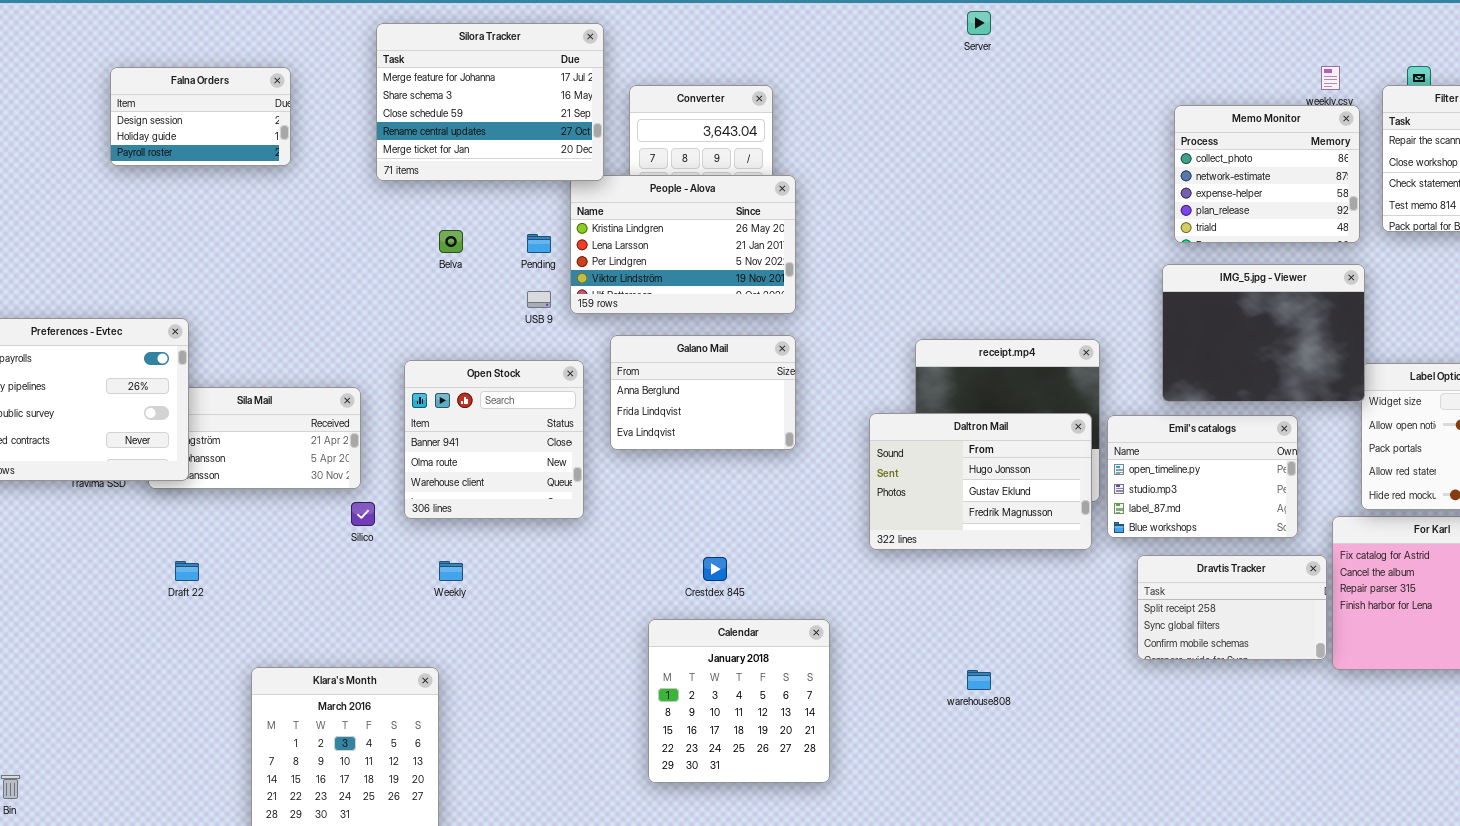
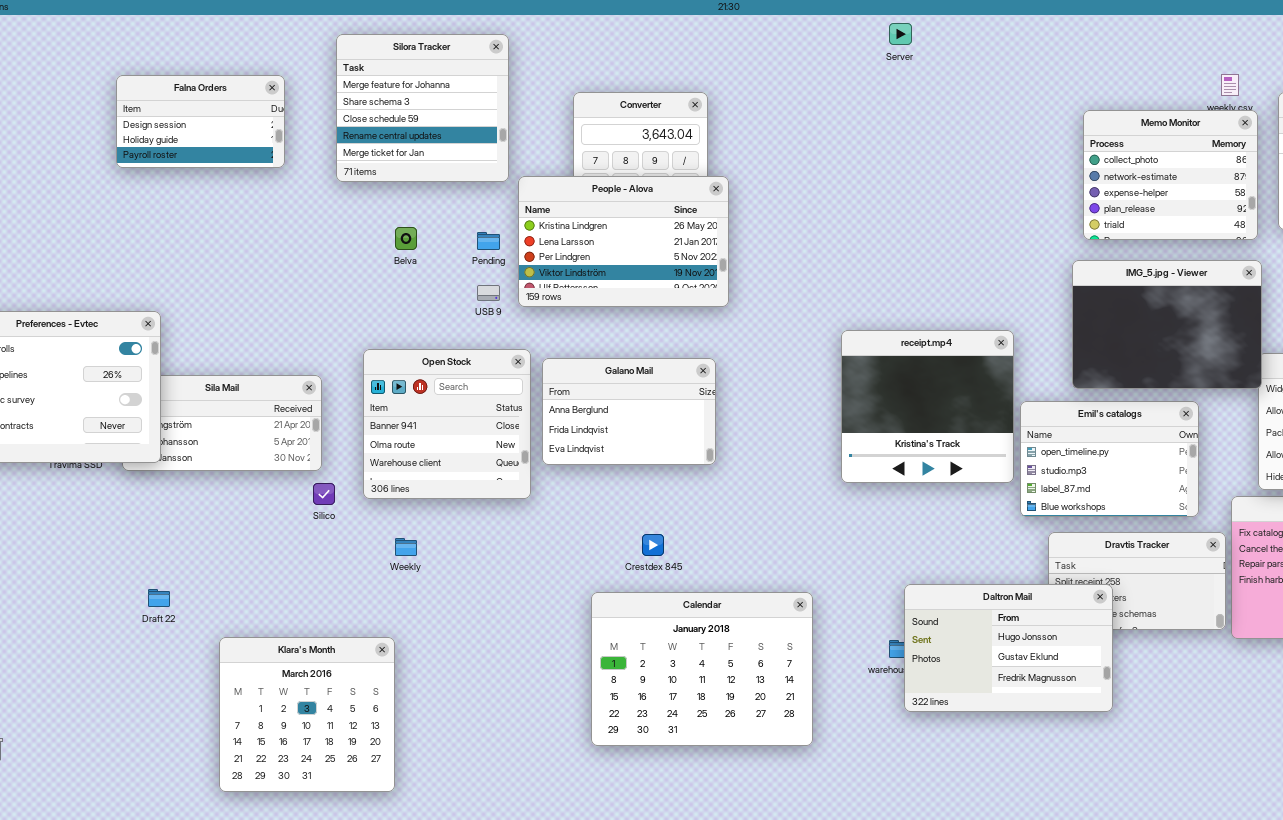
Silora Tracker: [376,23,604,181] -> [336,34,509,182], resized
Falna Orders: [110,67,291,166] -> [116,75,285,168], moved
Galano Mail: [610,335,796,450] -> [542,358,716,465], moved
Daltron Mail: [869,413,1092,550] -> [904,584,1113,712], moved
Draft 22: [175,561,199,581] -> [148,589,170,607], moved
Calendar: [648,619,830,783] -> [591,592,813,746], resized

